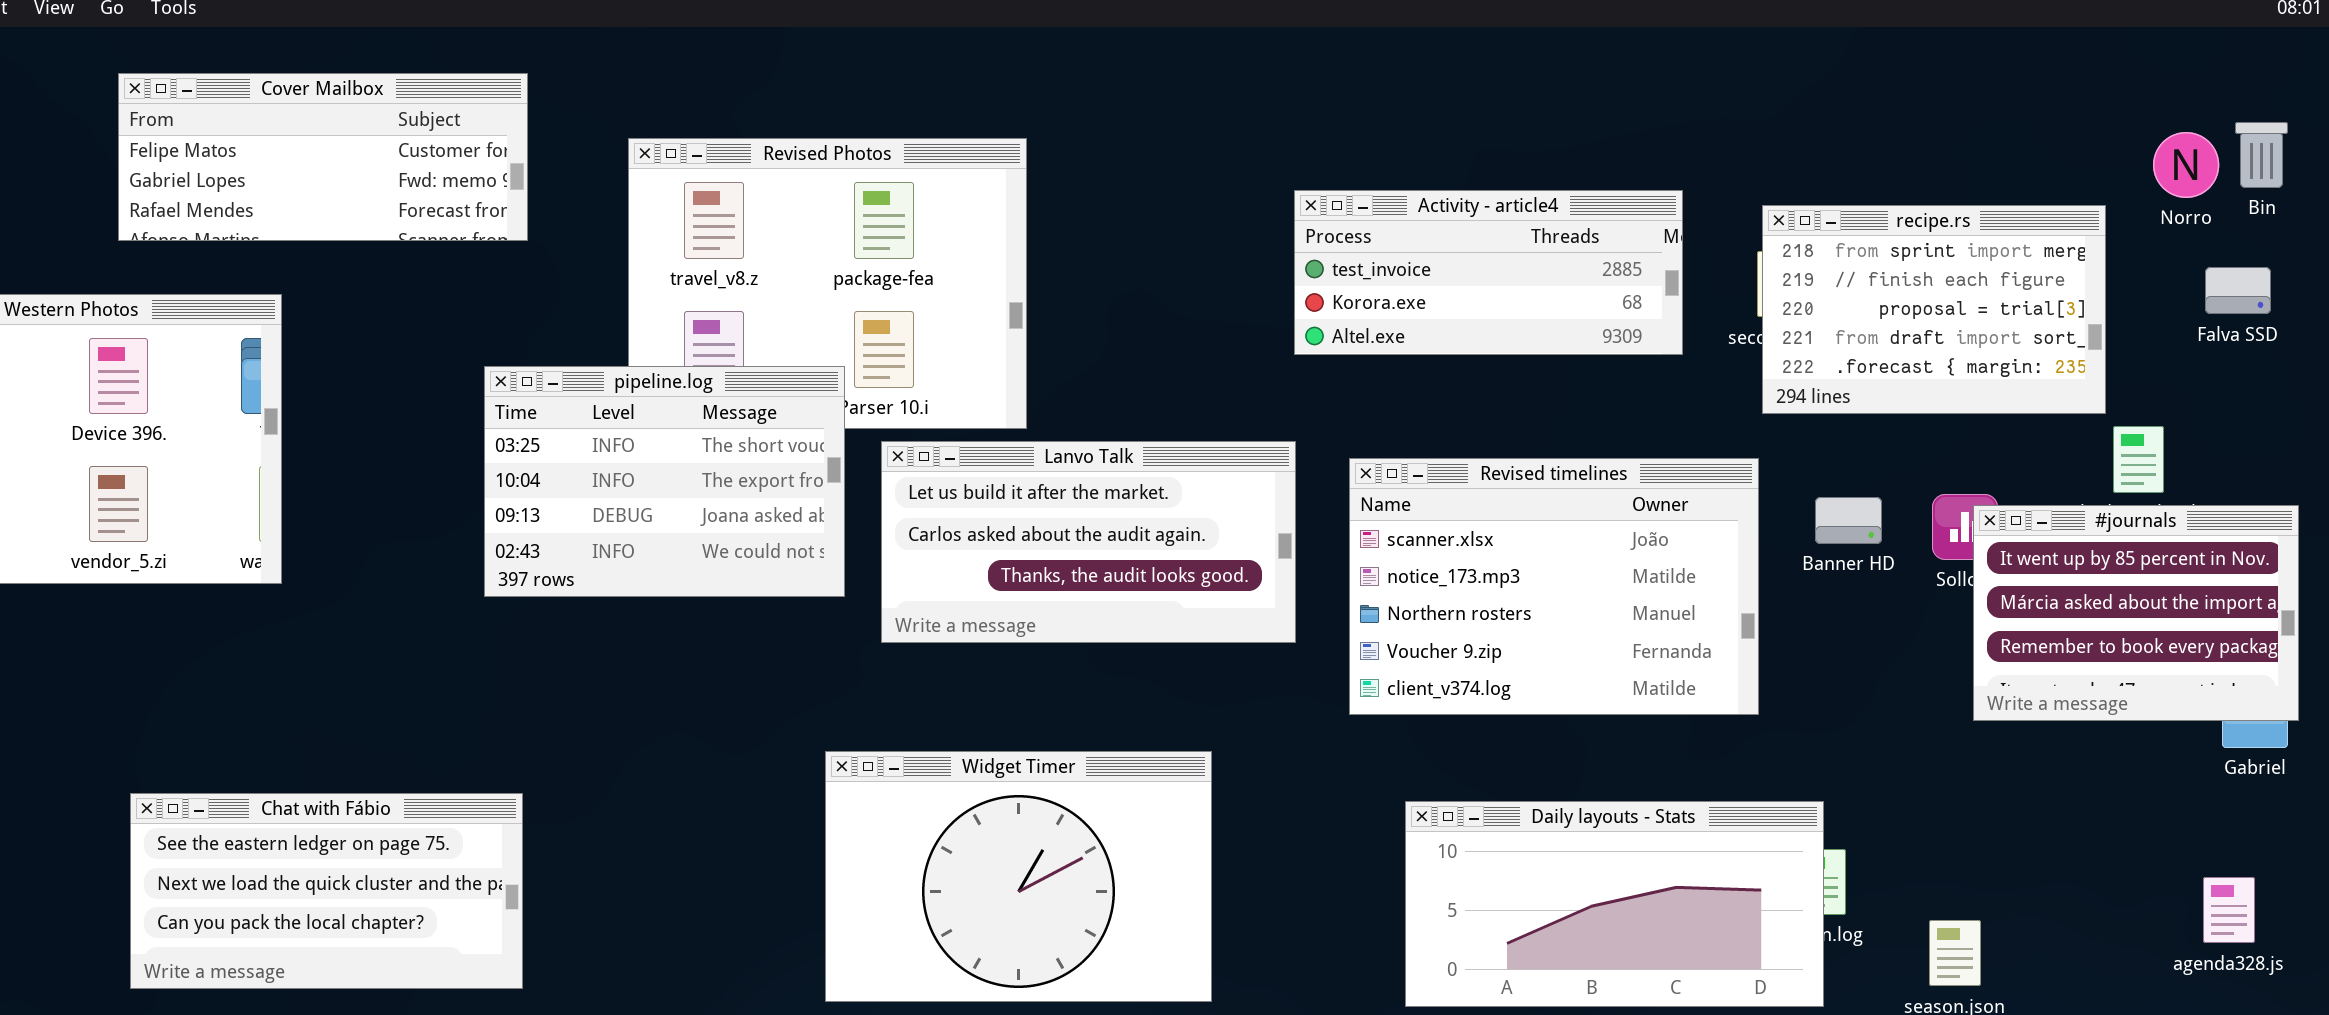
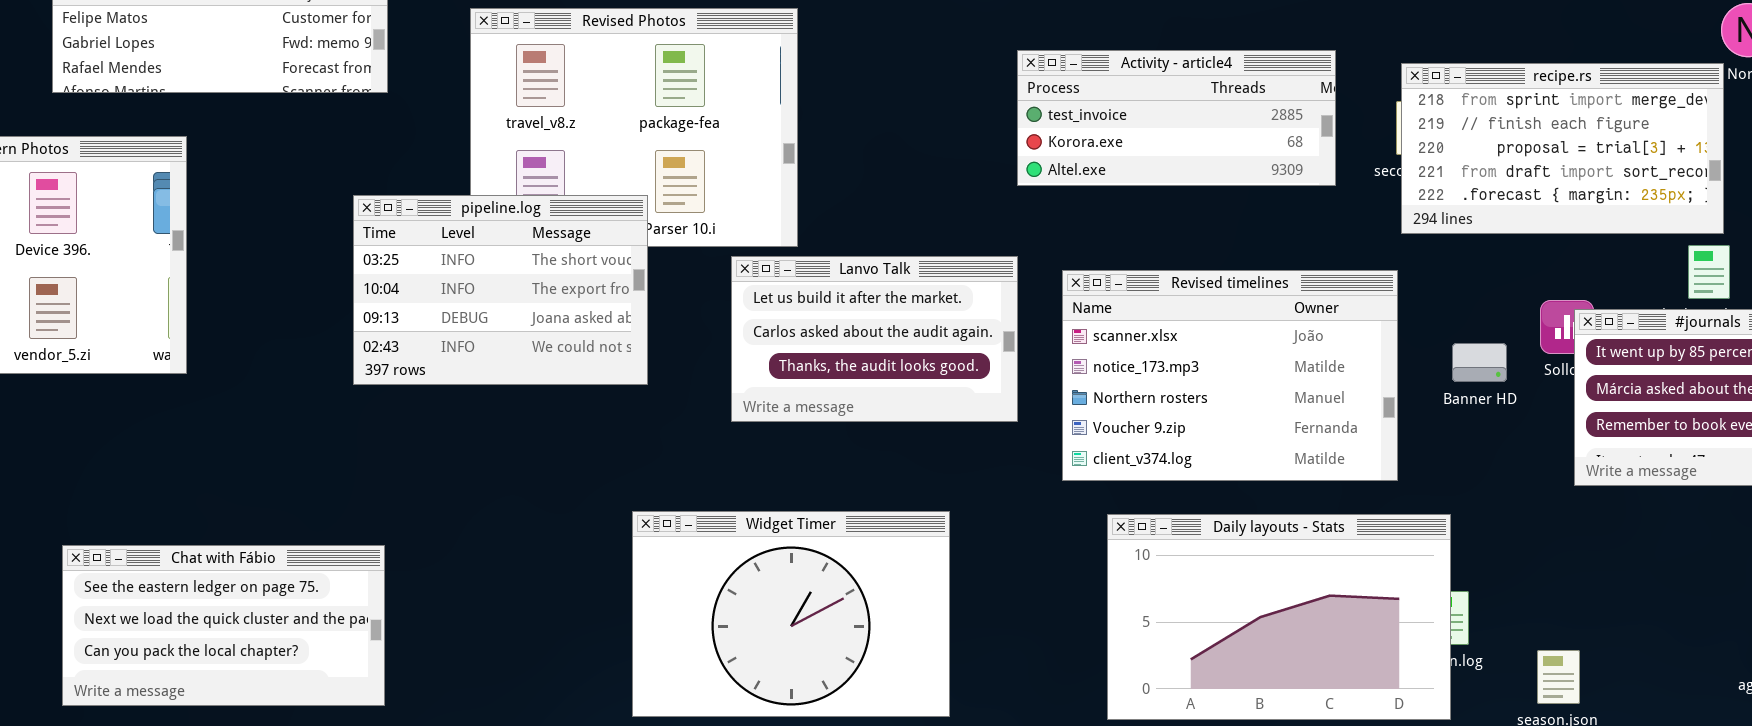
recipe.rs: [1762,205,2106,414] -> [1401,63,1724,234], resized
Lanvo Talk: [881,441,1296,643] -> [731,256,1018,422], resized
Banner HD: [1815,497,1882,544] -> [1452,343,1507,382], moved
Daily layouts - Stats: [1405,801,1824,1007] -> [1107,514,1451,720], resized

